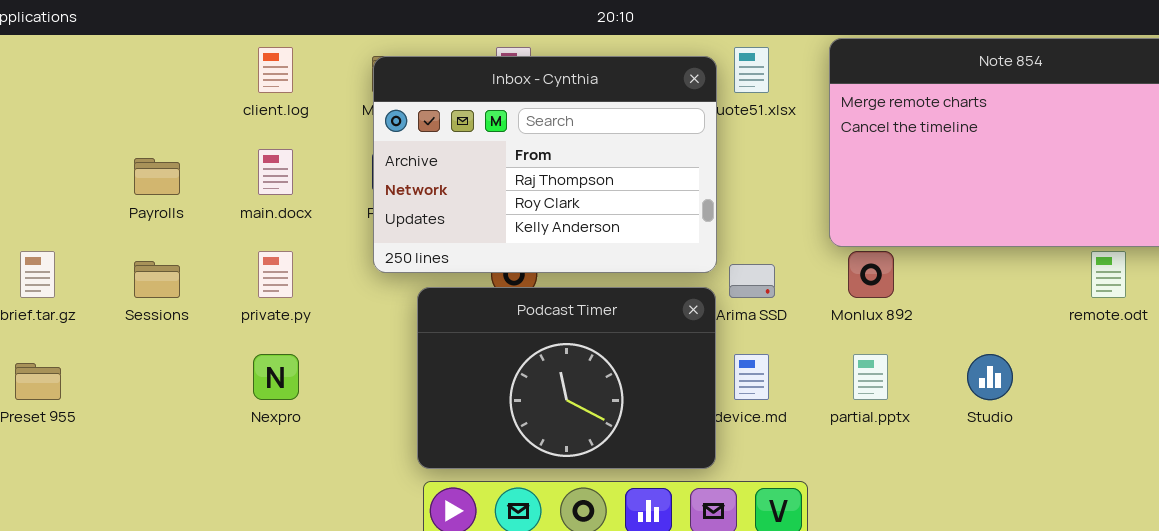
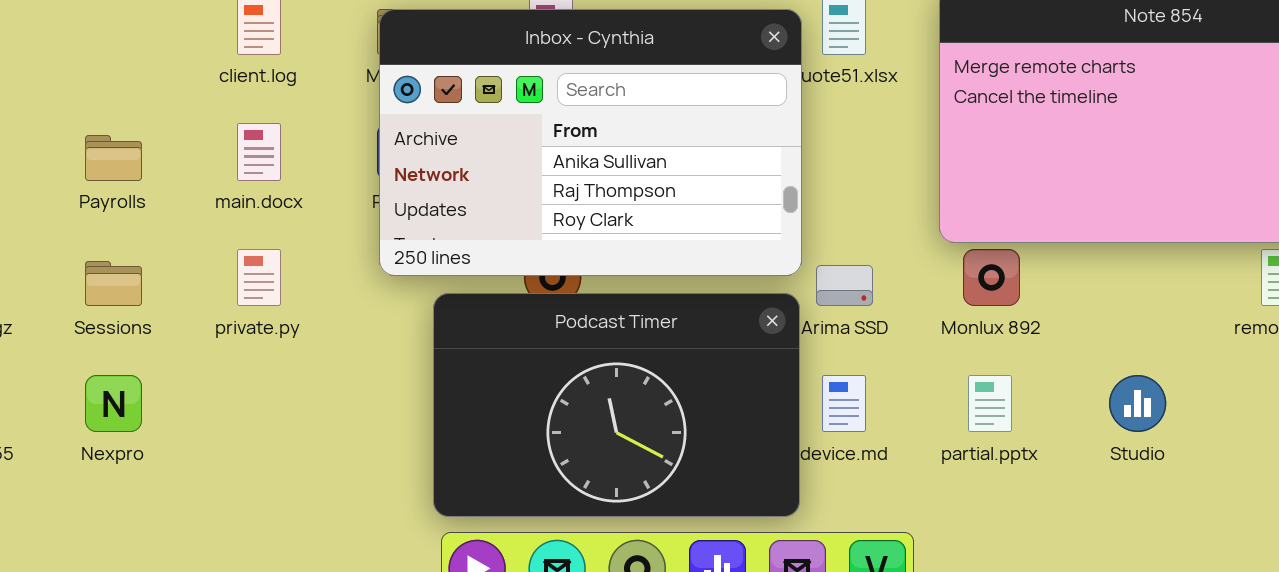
Inbox - Cynthia: [373,56,717,273] -> [379,9,802,276], scrolled up 1 row
Nexpro: [253,354,299,400] -> [85,375,142,432], moved

